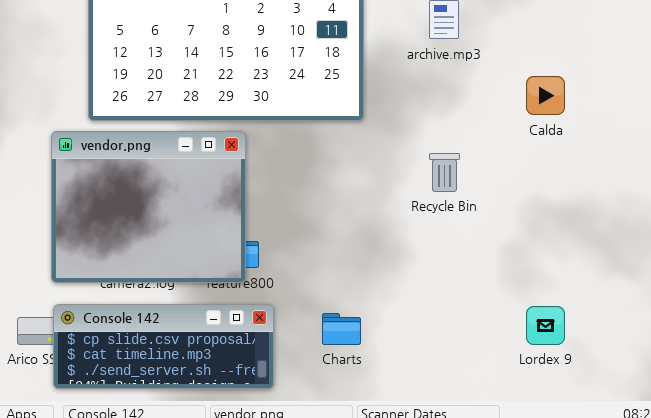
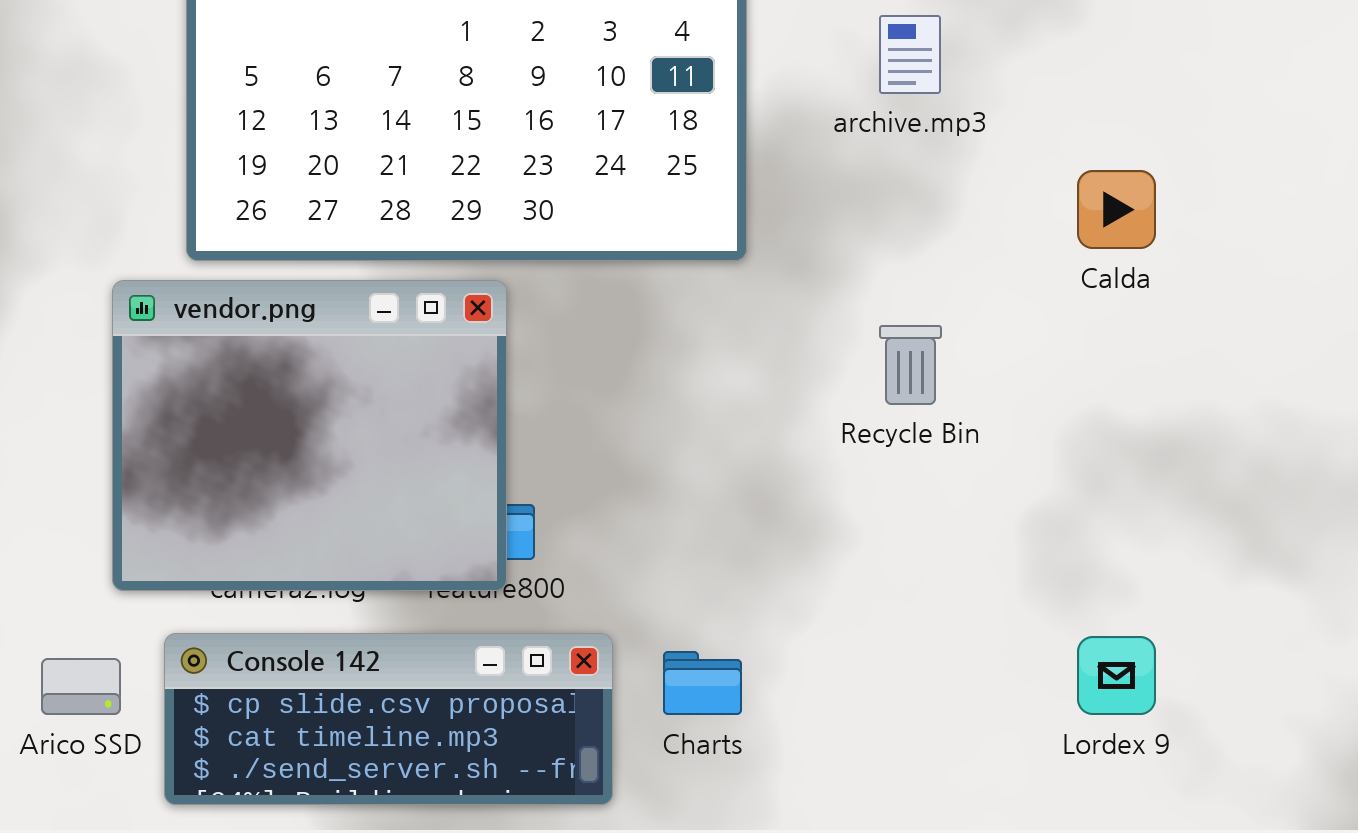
Console 142: [53,304,274,389] -> [164,633,613,805], moved

